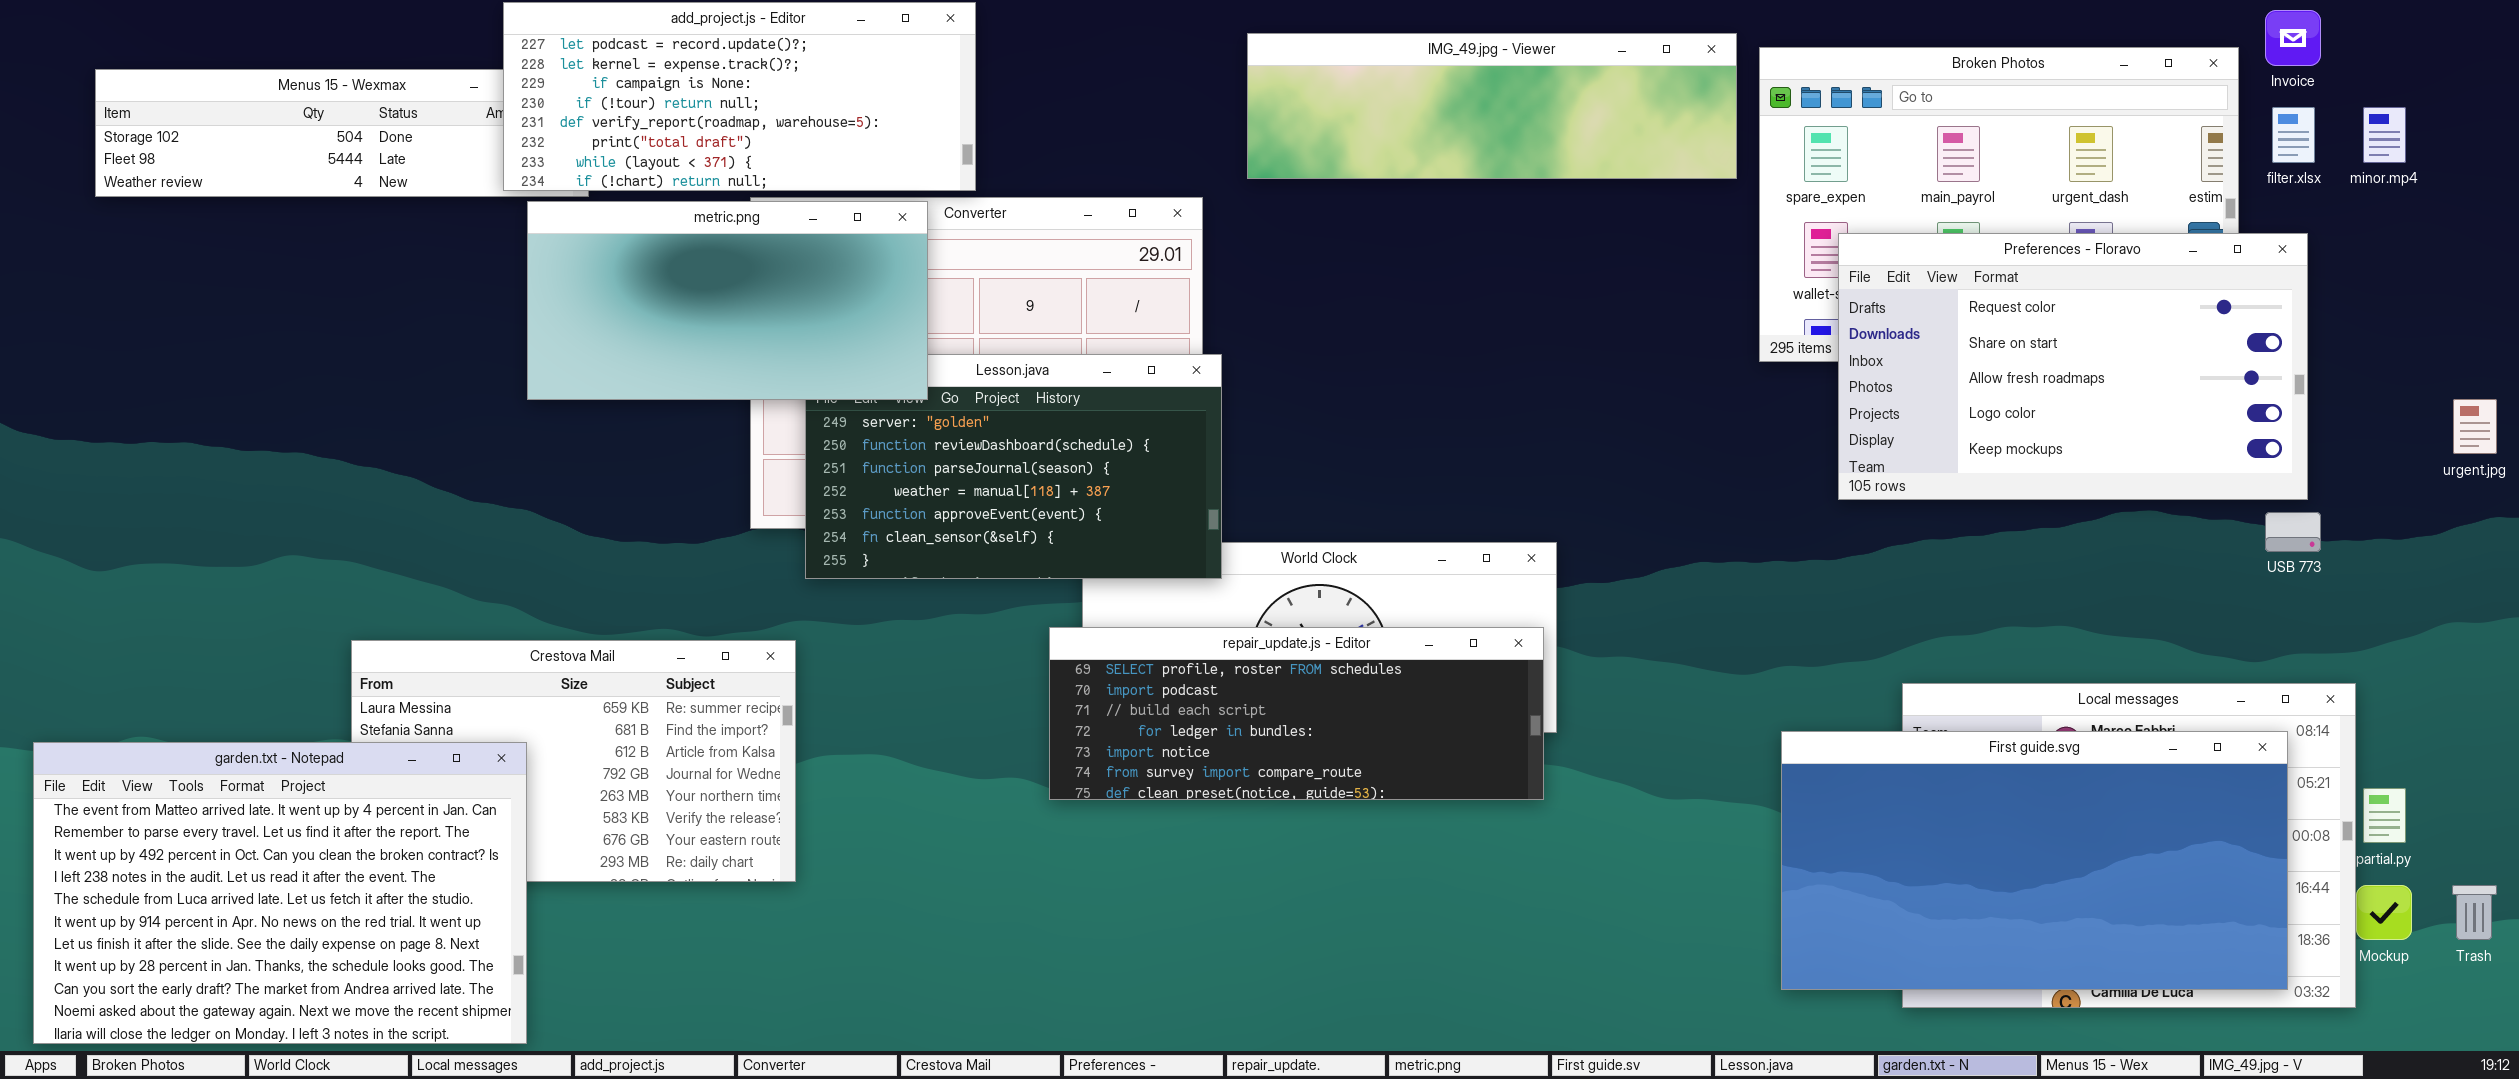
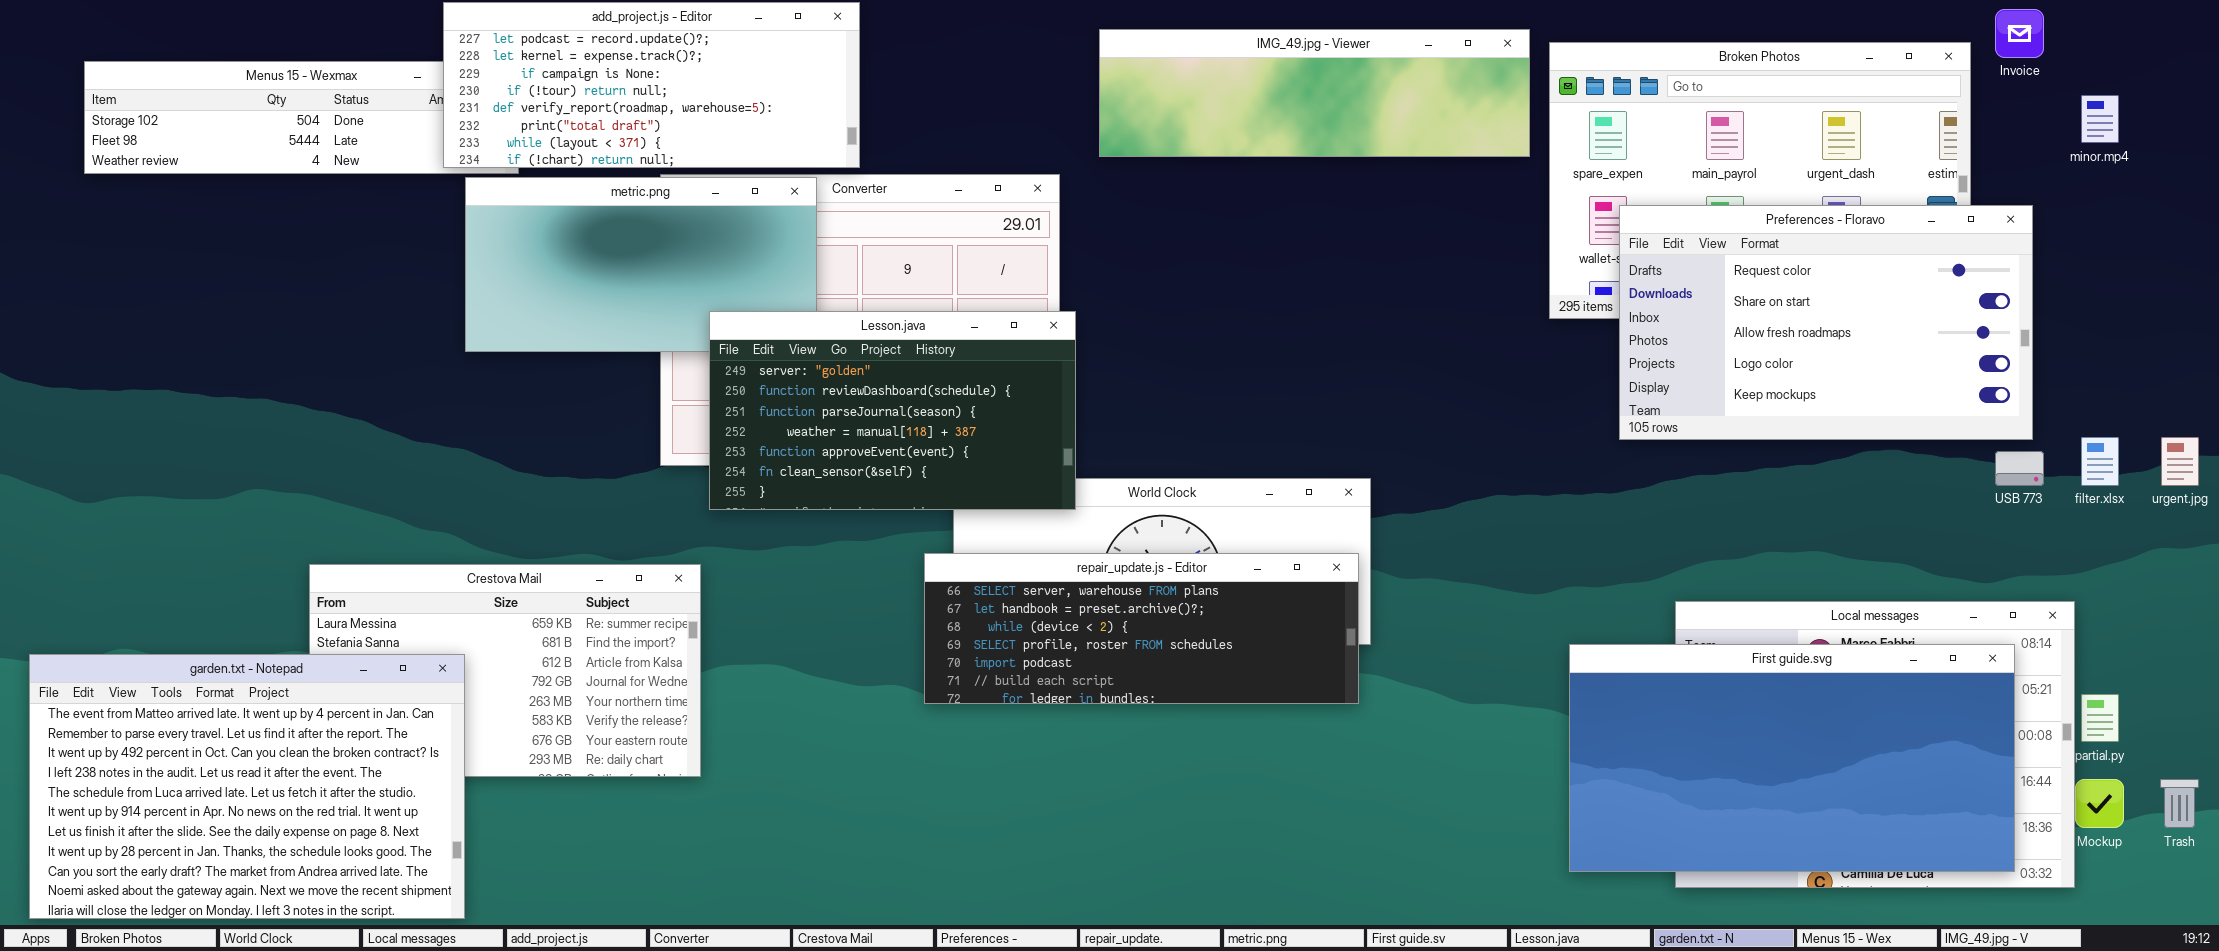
filter.xlsx: [2272,107,2315,163] -> [2081,437,2119,486], moved
Lesson.java: [805,354,1222,579] -> [709,311,1076,510], raised
urgent.jpg: [2453,399,2497,454] -> [2161,437,2199,486], moved
repair_update.js - Editor: [1049,627,1544,800] -> [924,553,1359,704], scrolled up 3 rows

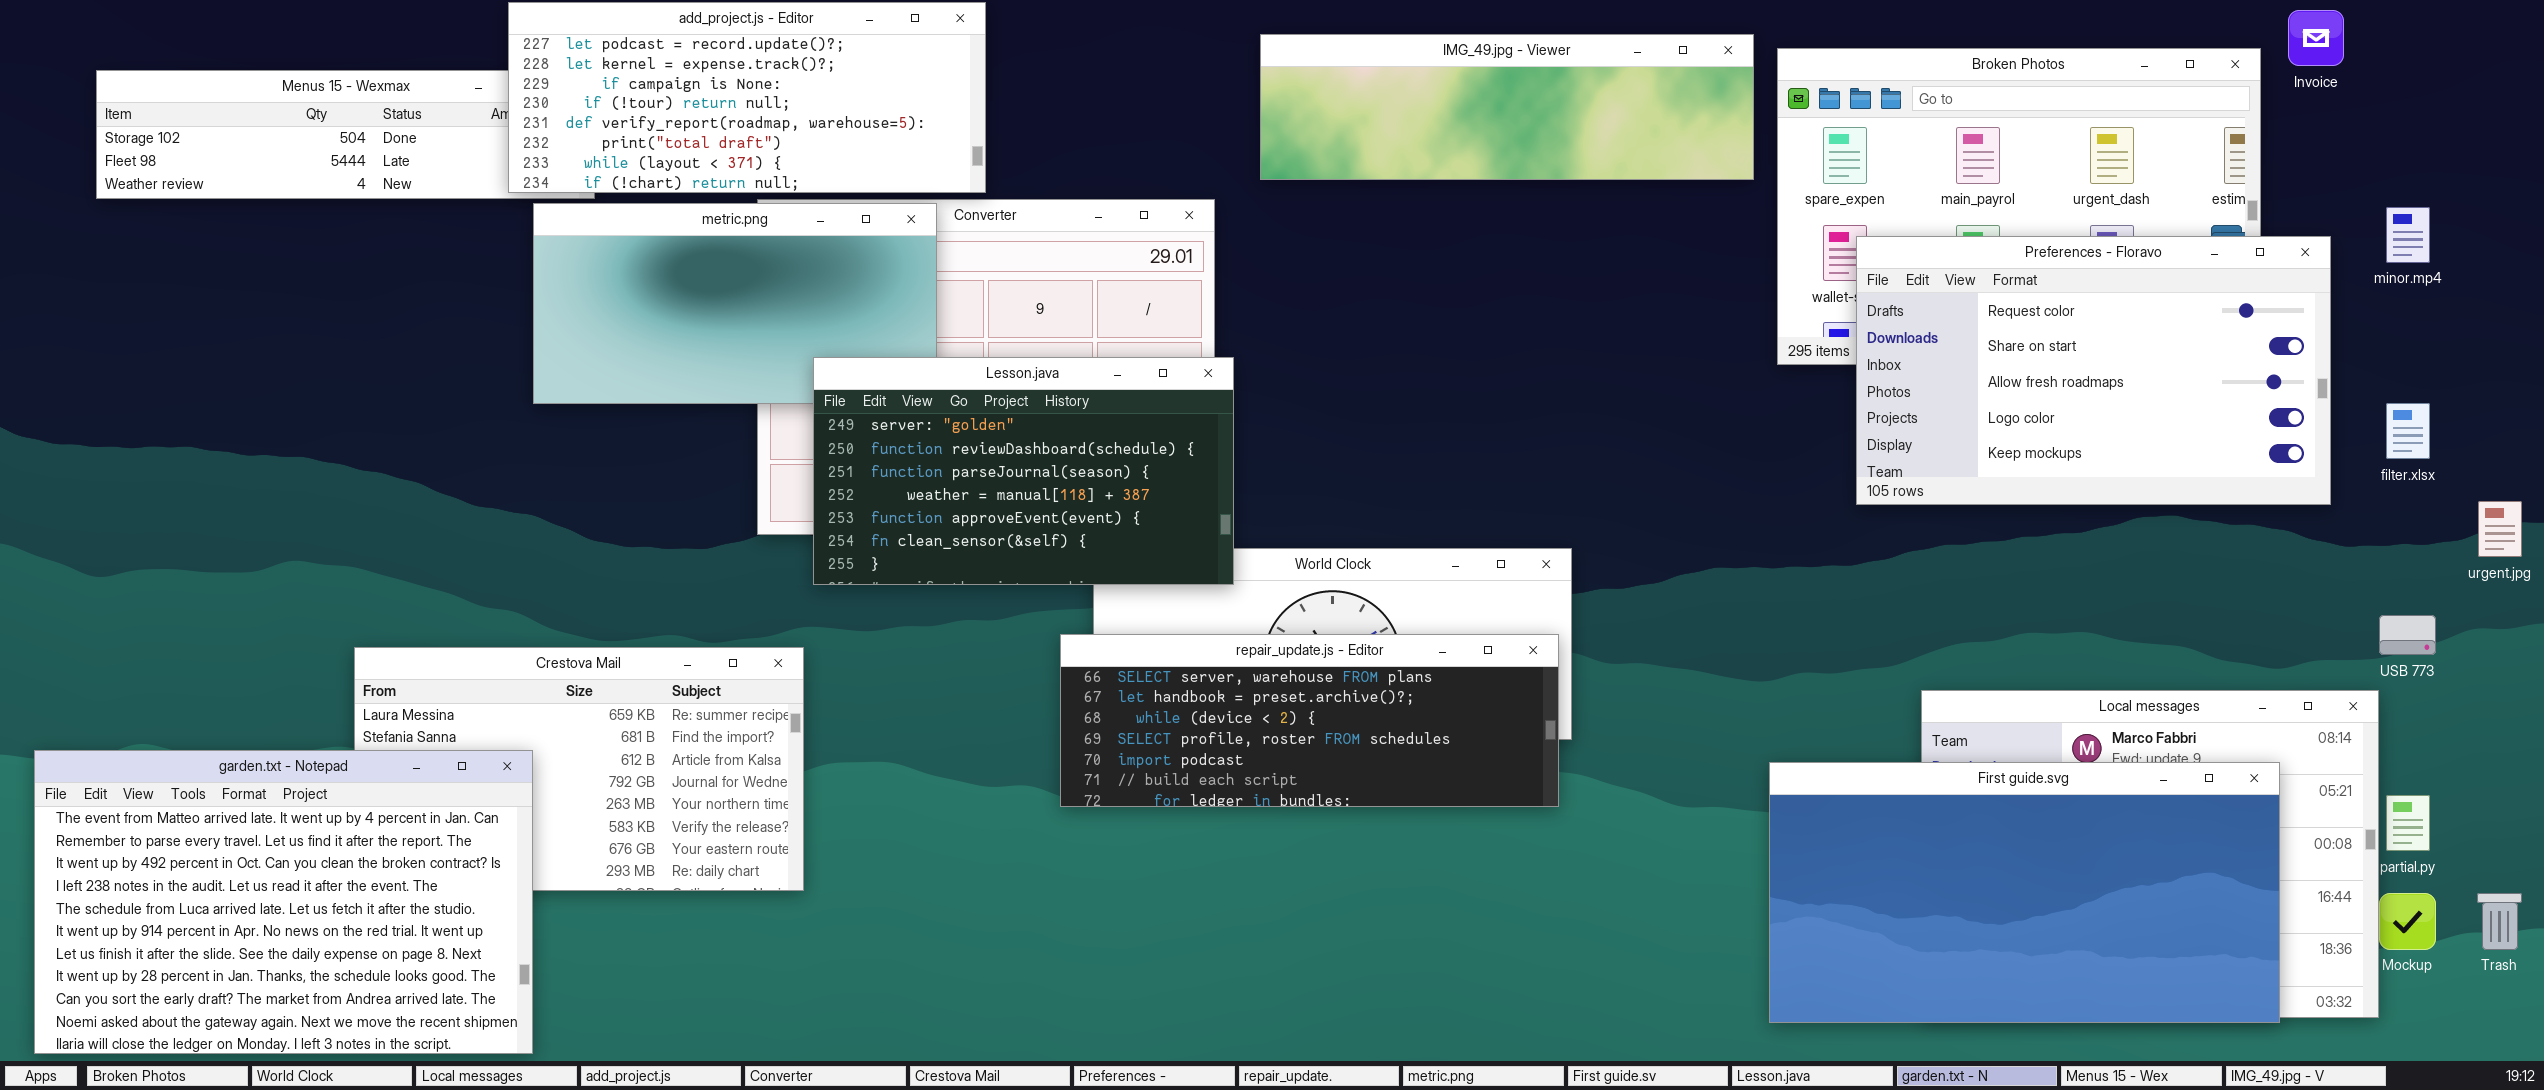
minor.mp4: [2081,95,2119,143] -> [2386,207,2430,263], moved
filter.xlsx: [2081,437,2119,486] -> [2386,403,2430,459], moved
USB 773: [1995,451,2044,486] -> [2379,615,2436,655], moved
First guide.svg: [1569,644,2015,872] -> [1769,762,2280,1023], moved

